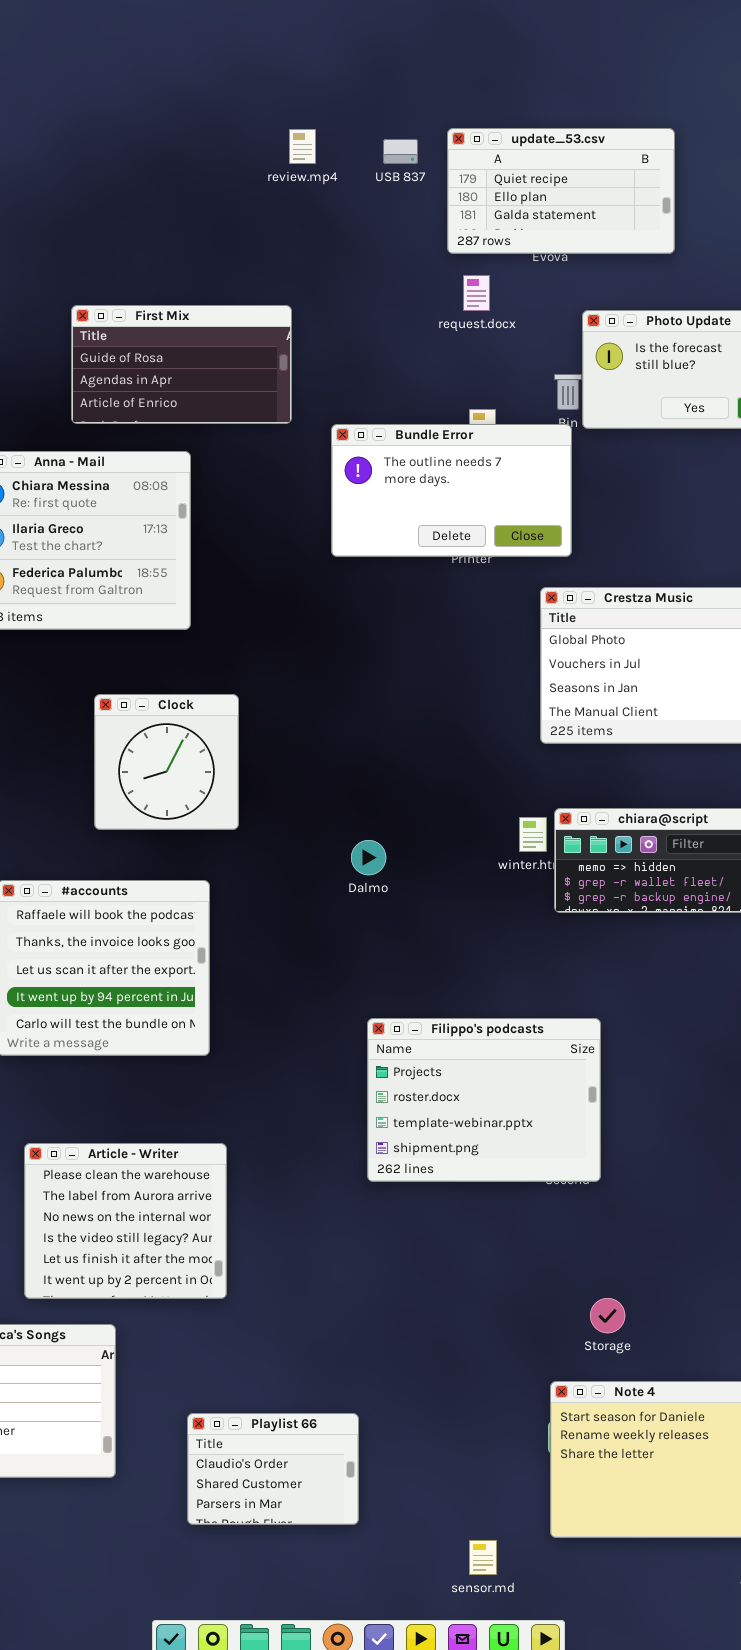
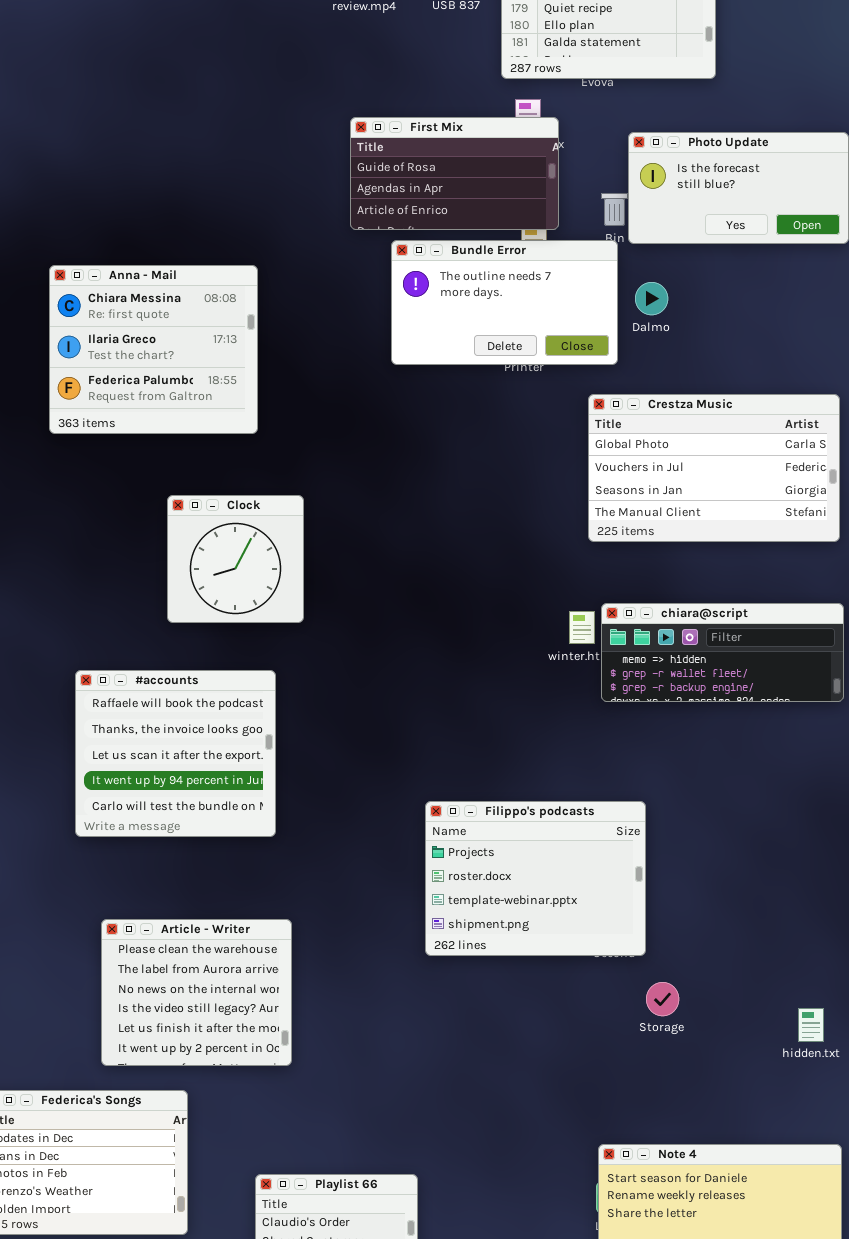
First Mix: [71,305,292,424] -> [350,117,559,230], moved
Dalmo: [351,840,386,875] -> [635,282,668,315], moved
Storage: [590,1298,625,1333] -> [646,982,679,1016], moved

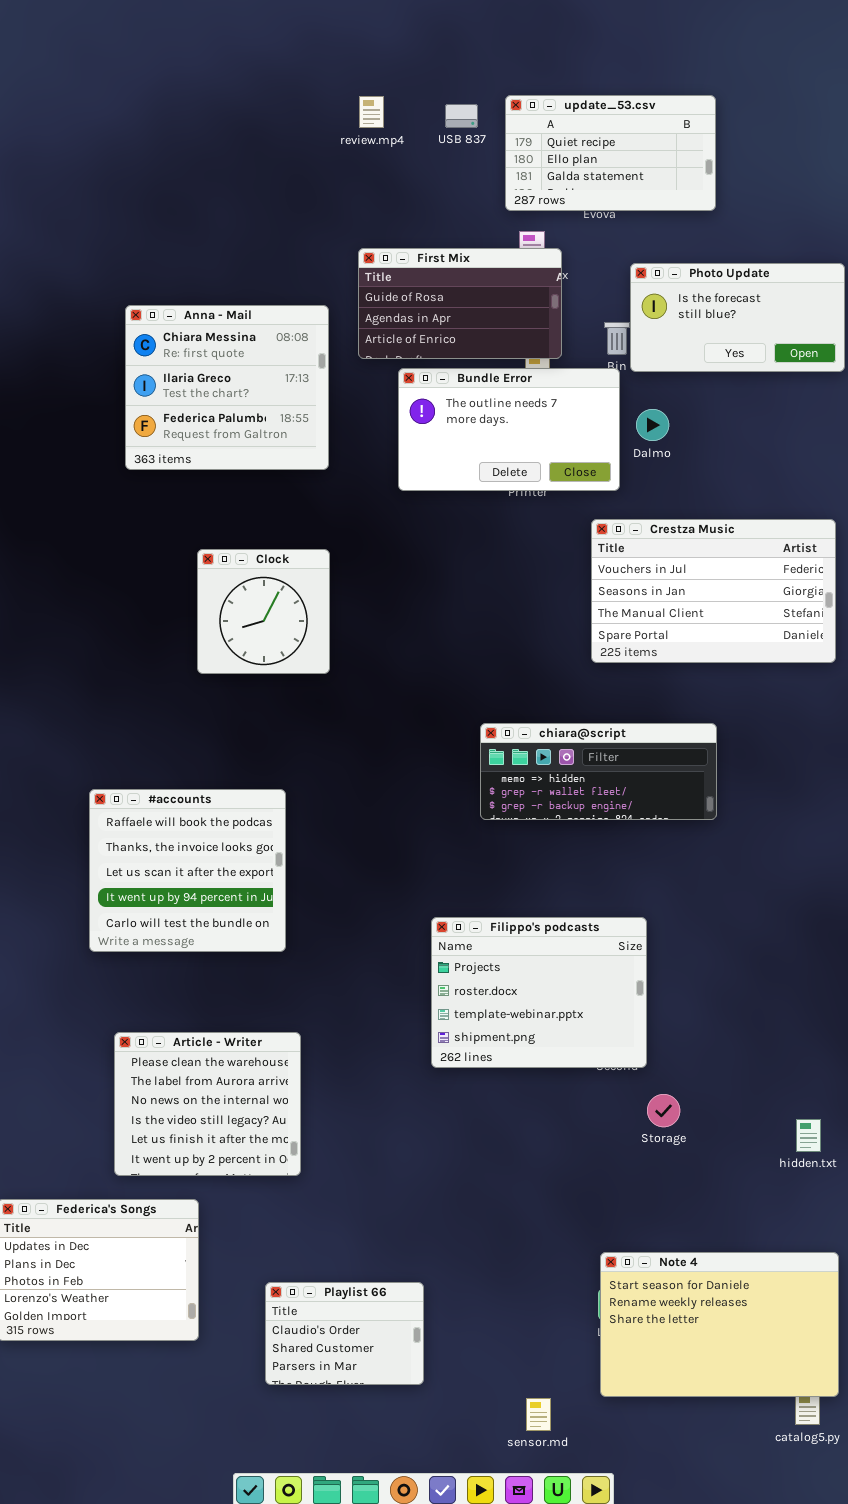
Anna - Mail: [49,265,258,434] -> [125,305,329,470], moved
Crestza Music: [588,394,840,542] -> [591,519,836,663], scrolled down 1 row
Clock: [167,495,304,623] -> [197,549,330,674], moved
chiara@script: [601,603,844,702] -> [480,723,717,820], moved

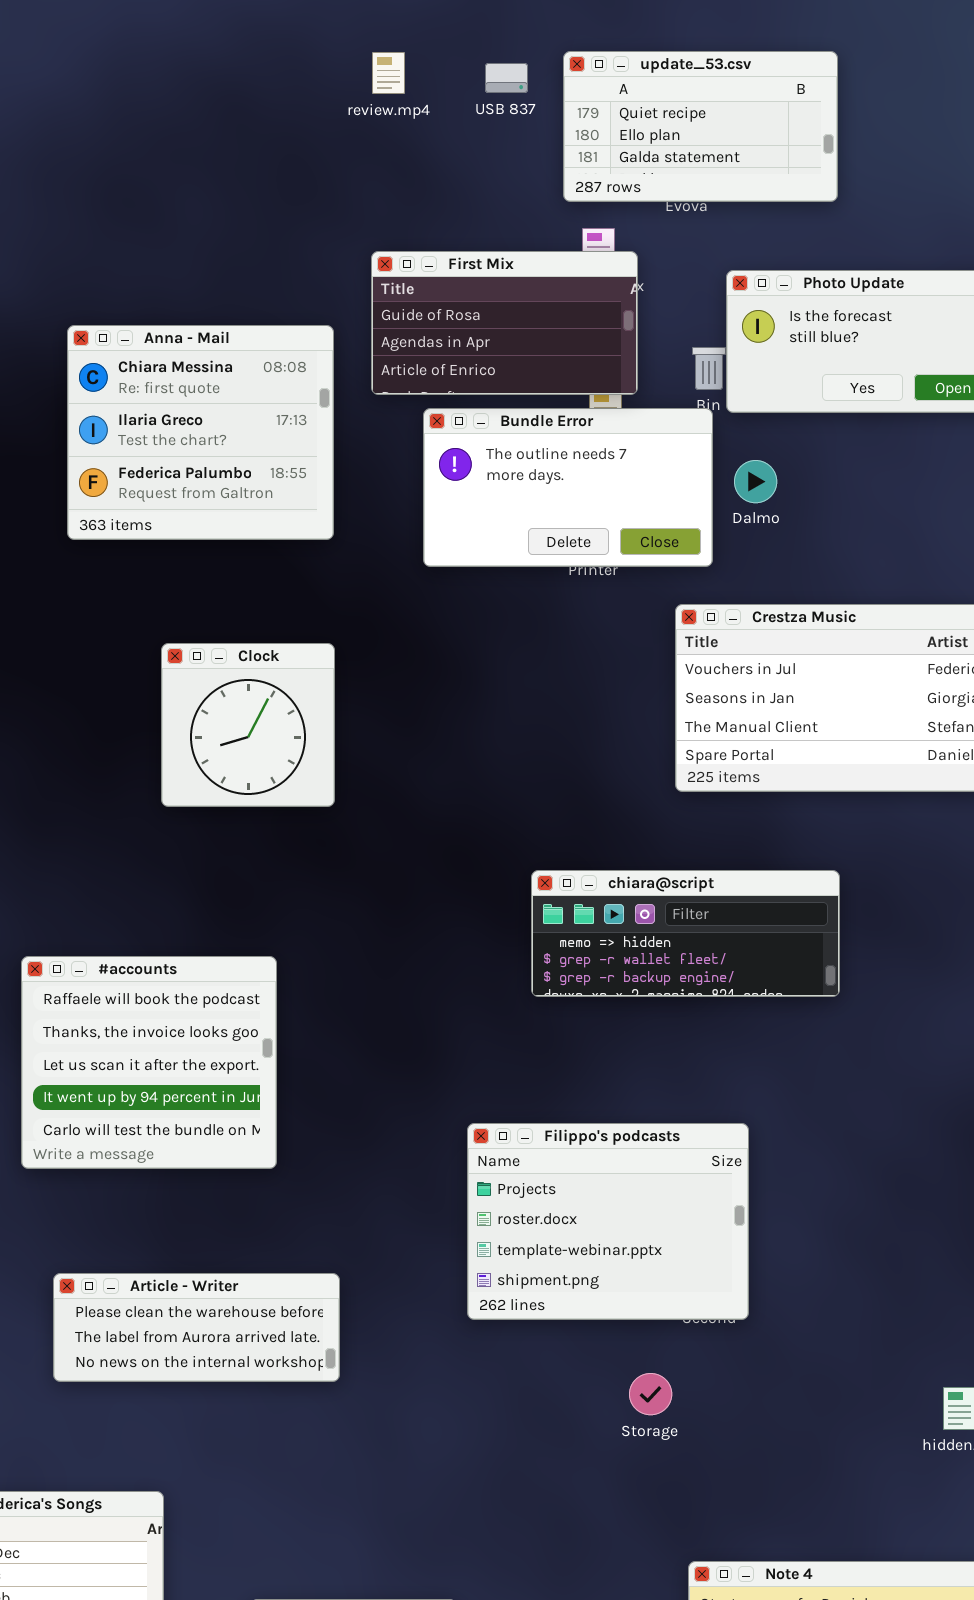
Article - Writer: [114,1032,301,1176] -> [53,1273,340,1382], resized
Storage: [647,1094,680,1127] -> [629,1373,672,1415], moved

